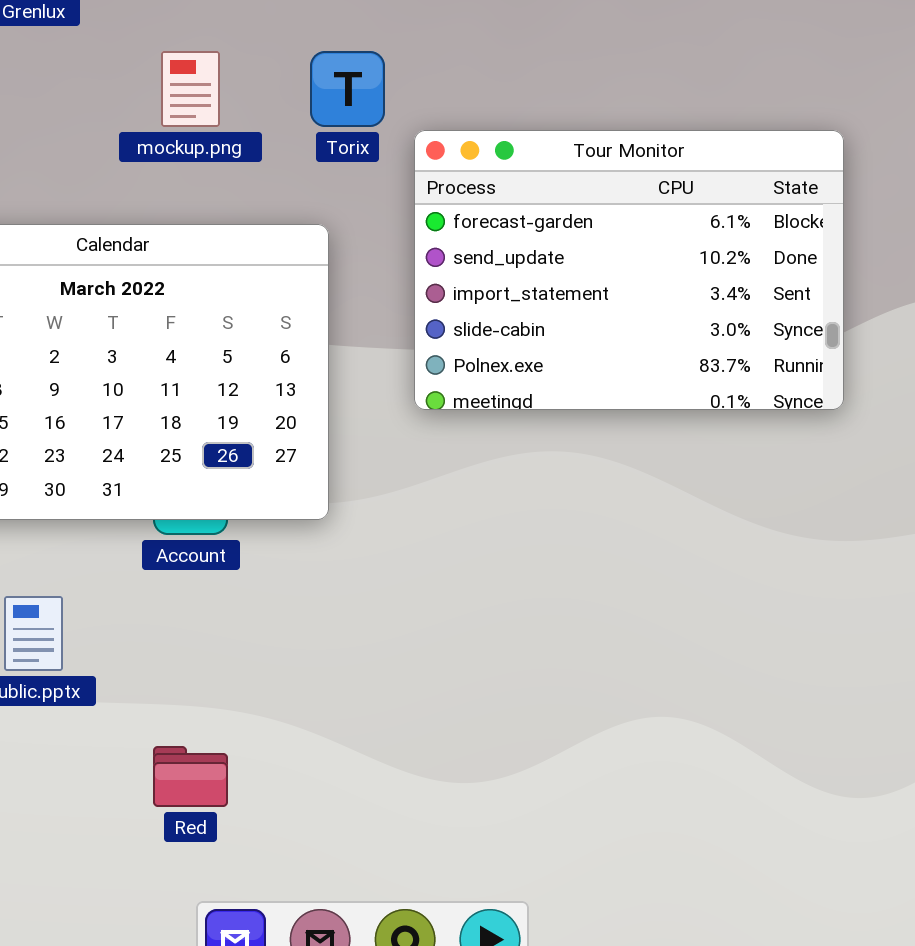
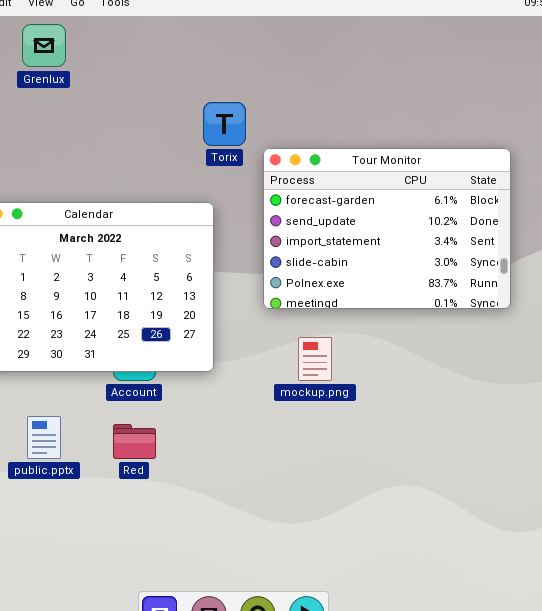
mockup.png: [161,51,220,127] -> [298,337,332,381], moved
Red: [153,746,228,807] -> [113,424,156,459], moved

